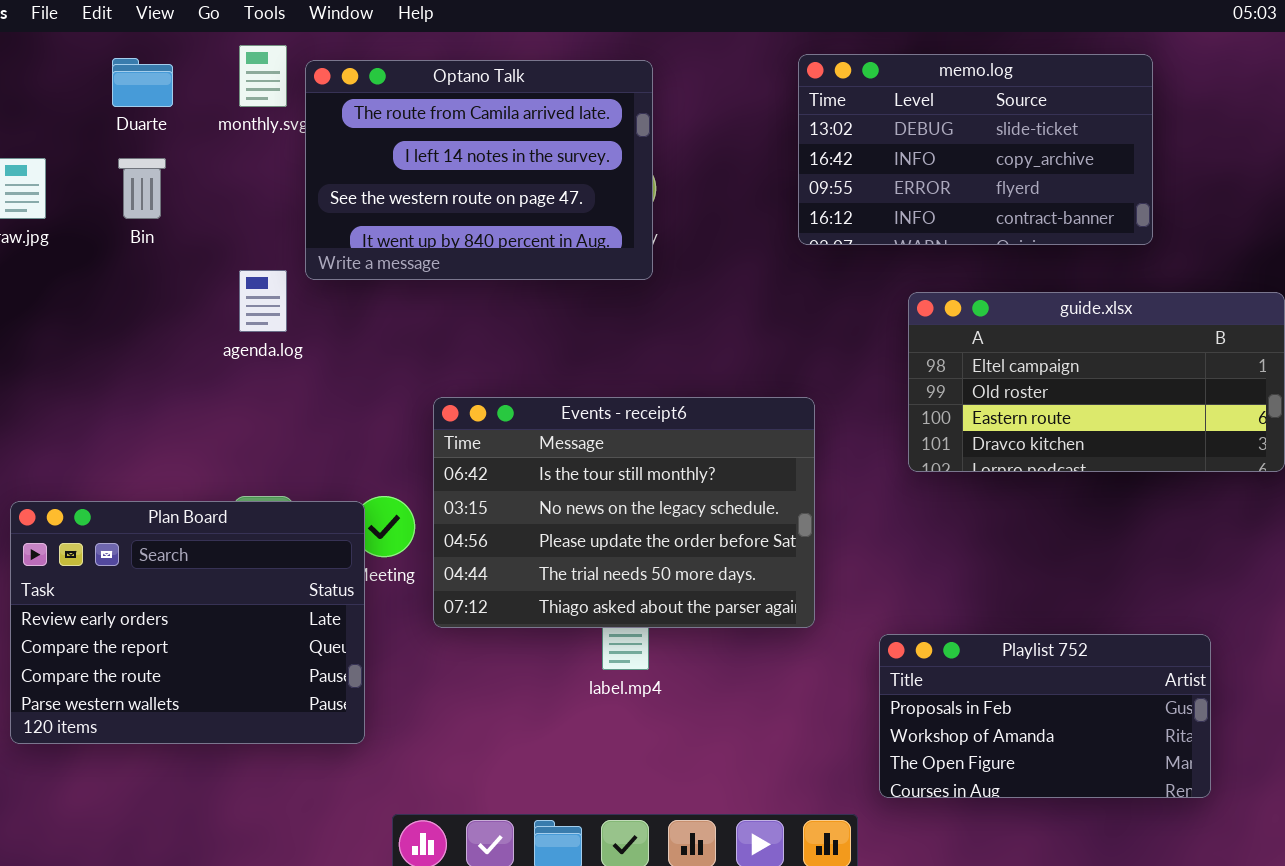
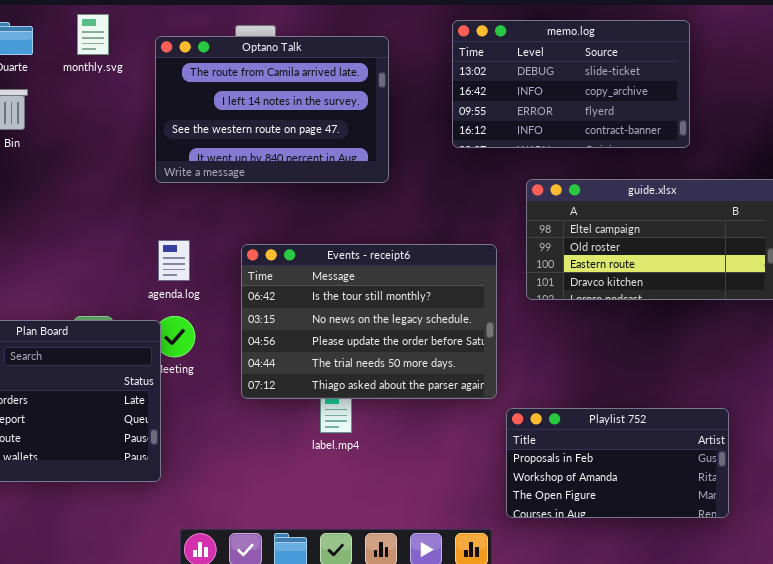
Optano Talk: [305,60,653,280] -> [155,36,389,183], moved
agenda.log: [239,270,287,332] -> [158,240,190,281], moved
Events - receipt6: [433,397,815,628] -> [241,244,497,399], moved

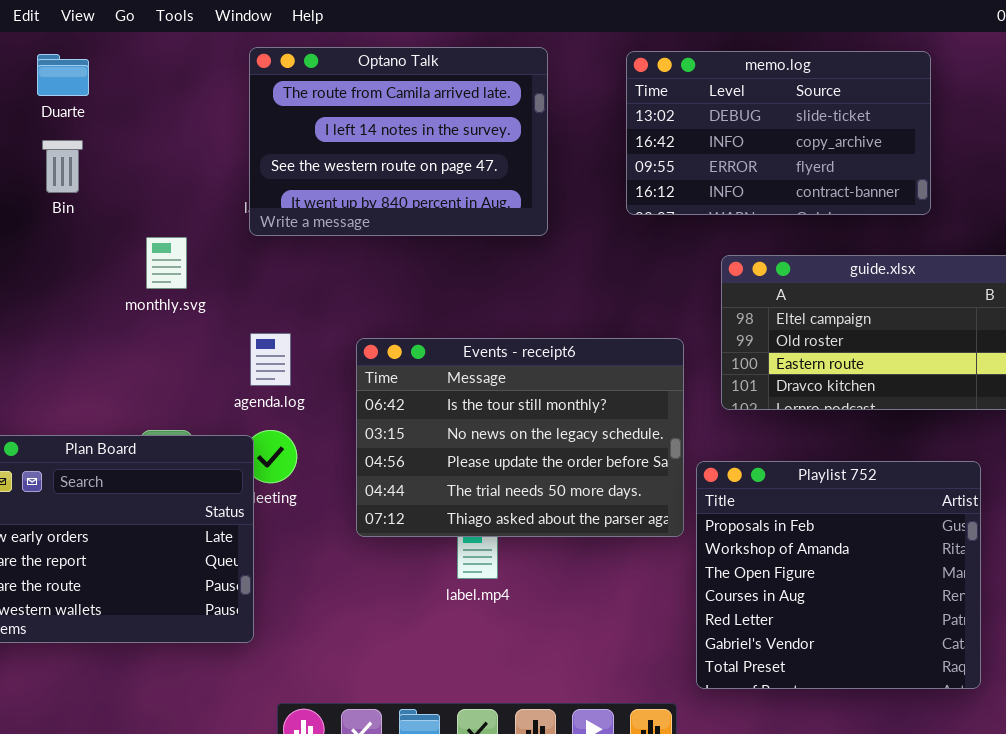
monthly.svg: [77,14,109,55] -> [146,237,187,289], moved
Optano Talk: [155,36,389,183] -> [249,47,548,236], moved
Playlist 752: [506,408,729,518] -> [696,461,981,689], resized

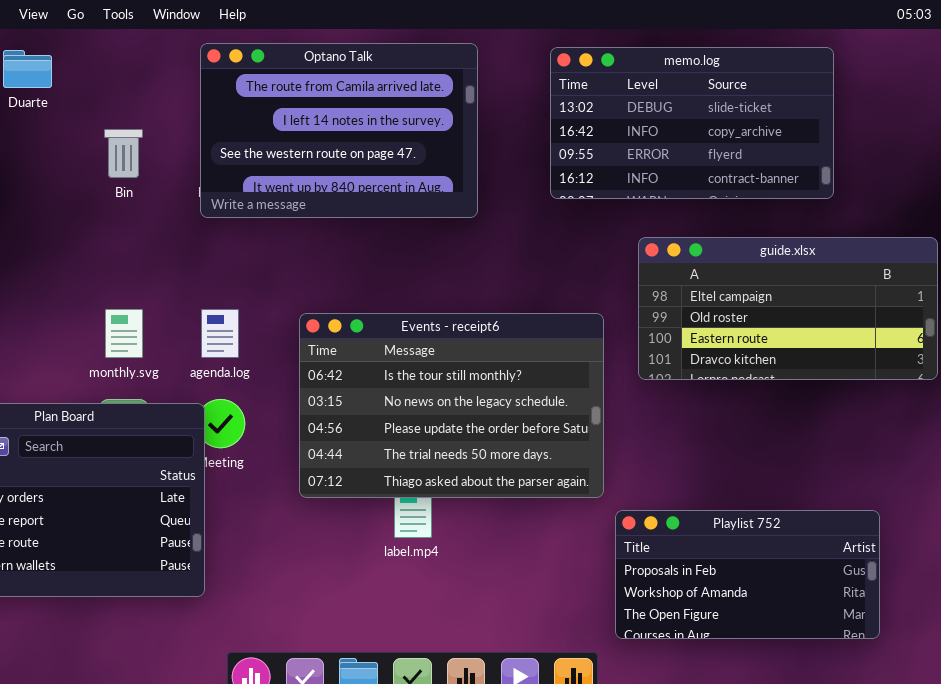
Bin: [42,140,83,193] -> [104,129,143,178], moved
monthly.svg: [146,237,187,289] -> [105,309,143,358], moved
Playlist 752: [696,461,981,689] -> [615,510,880,639], resized

